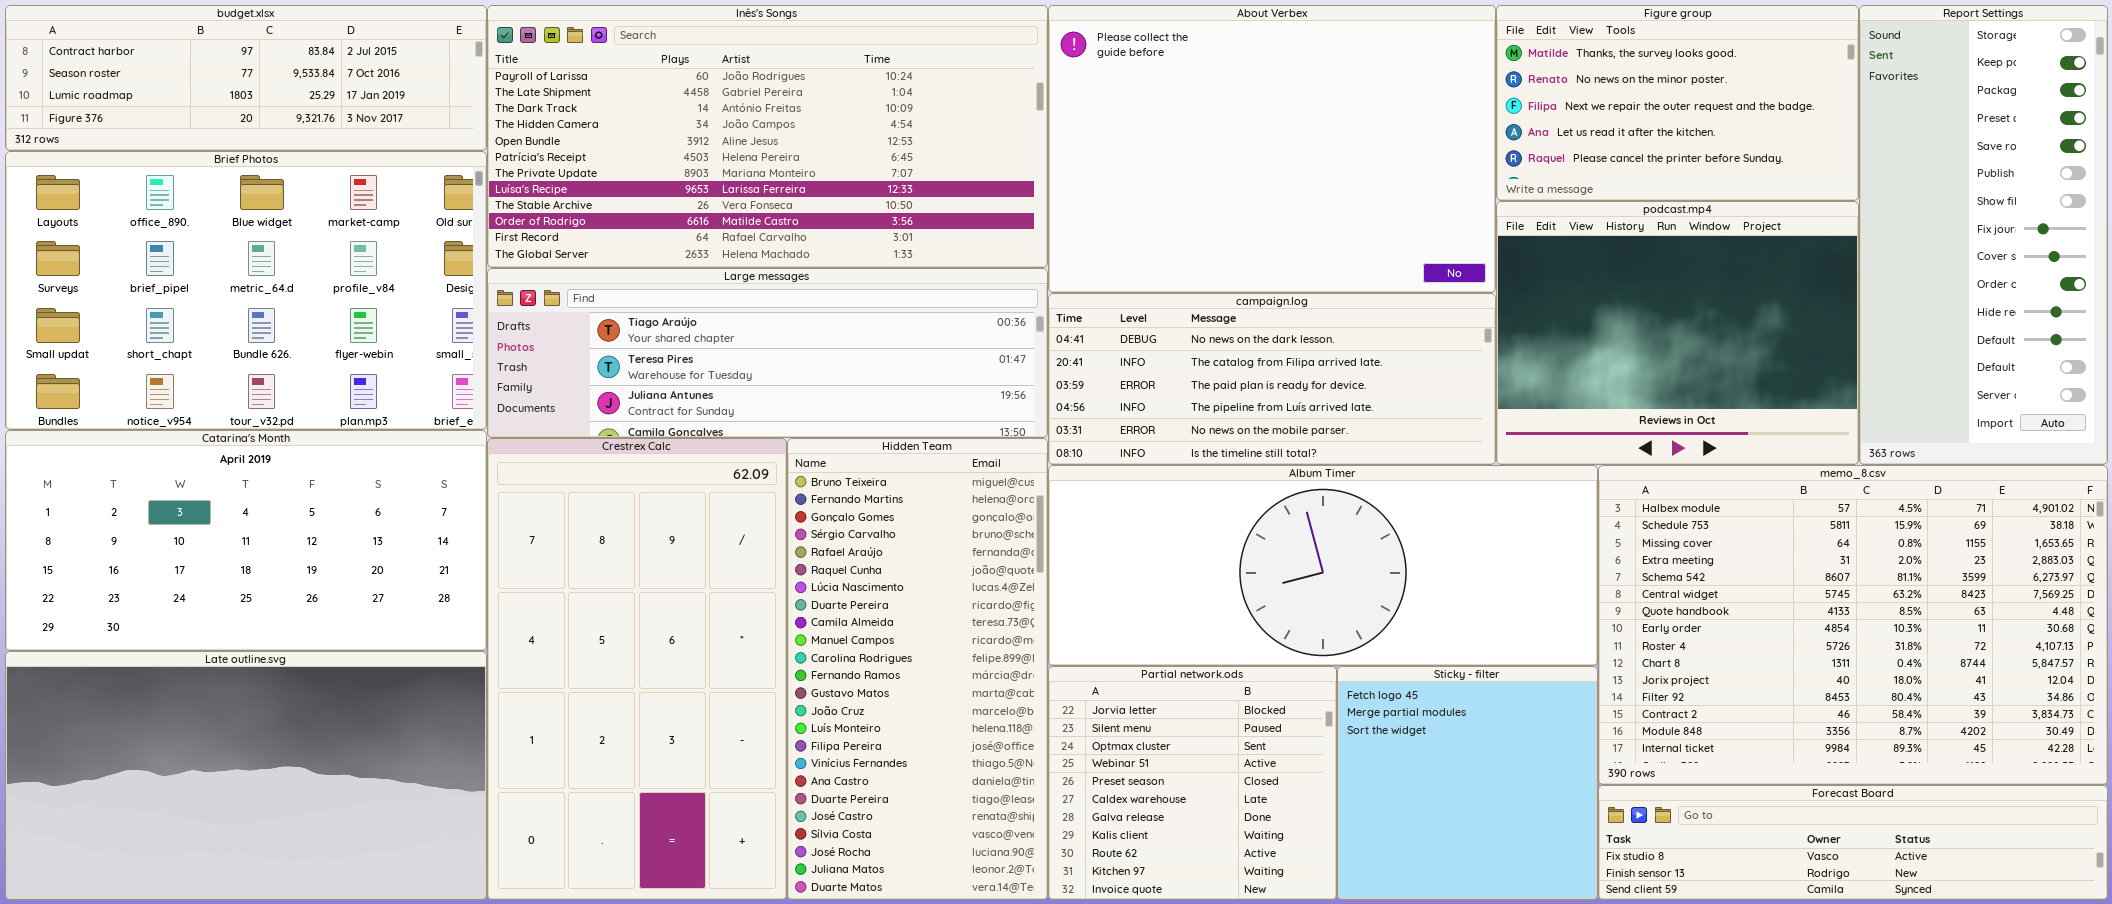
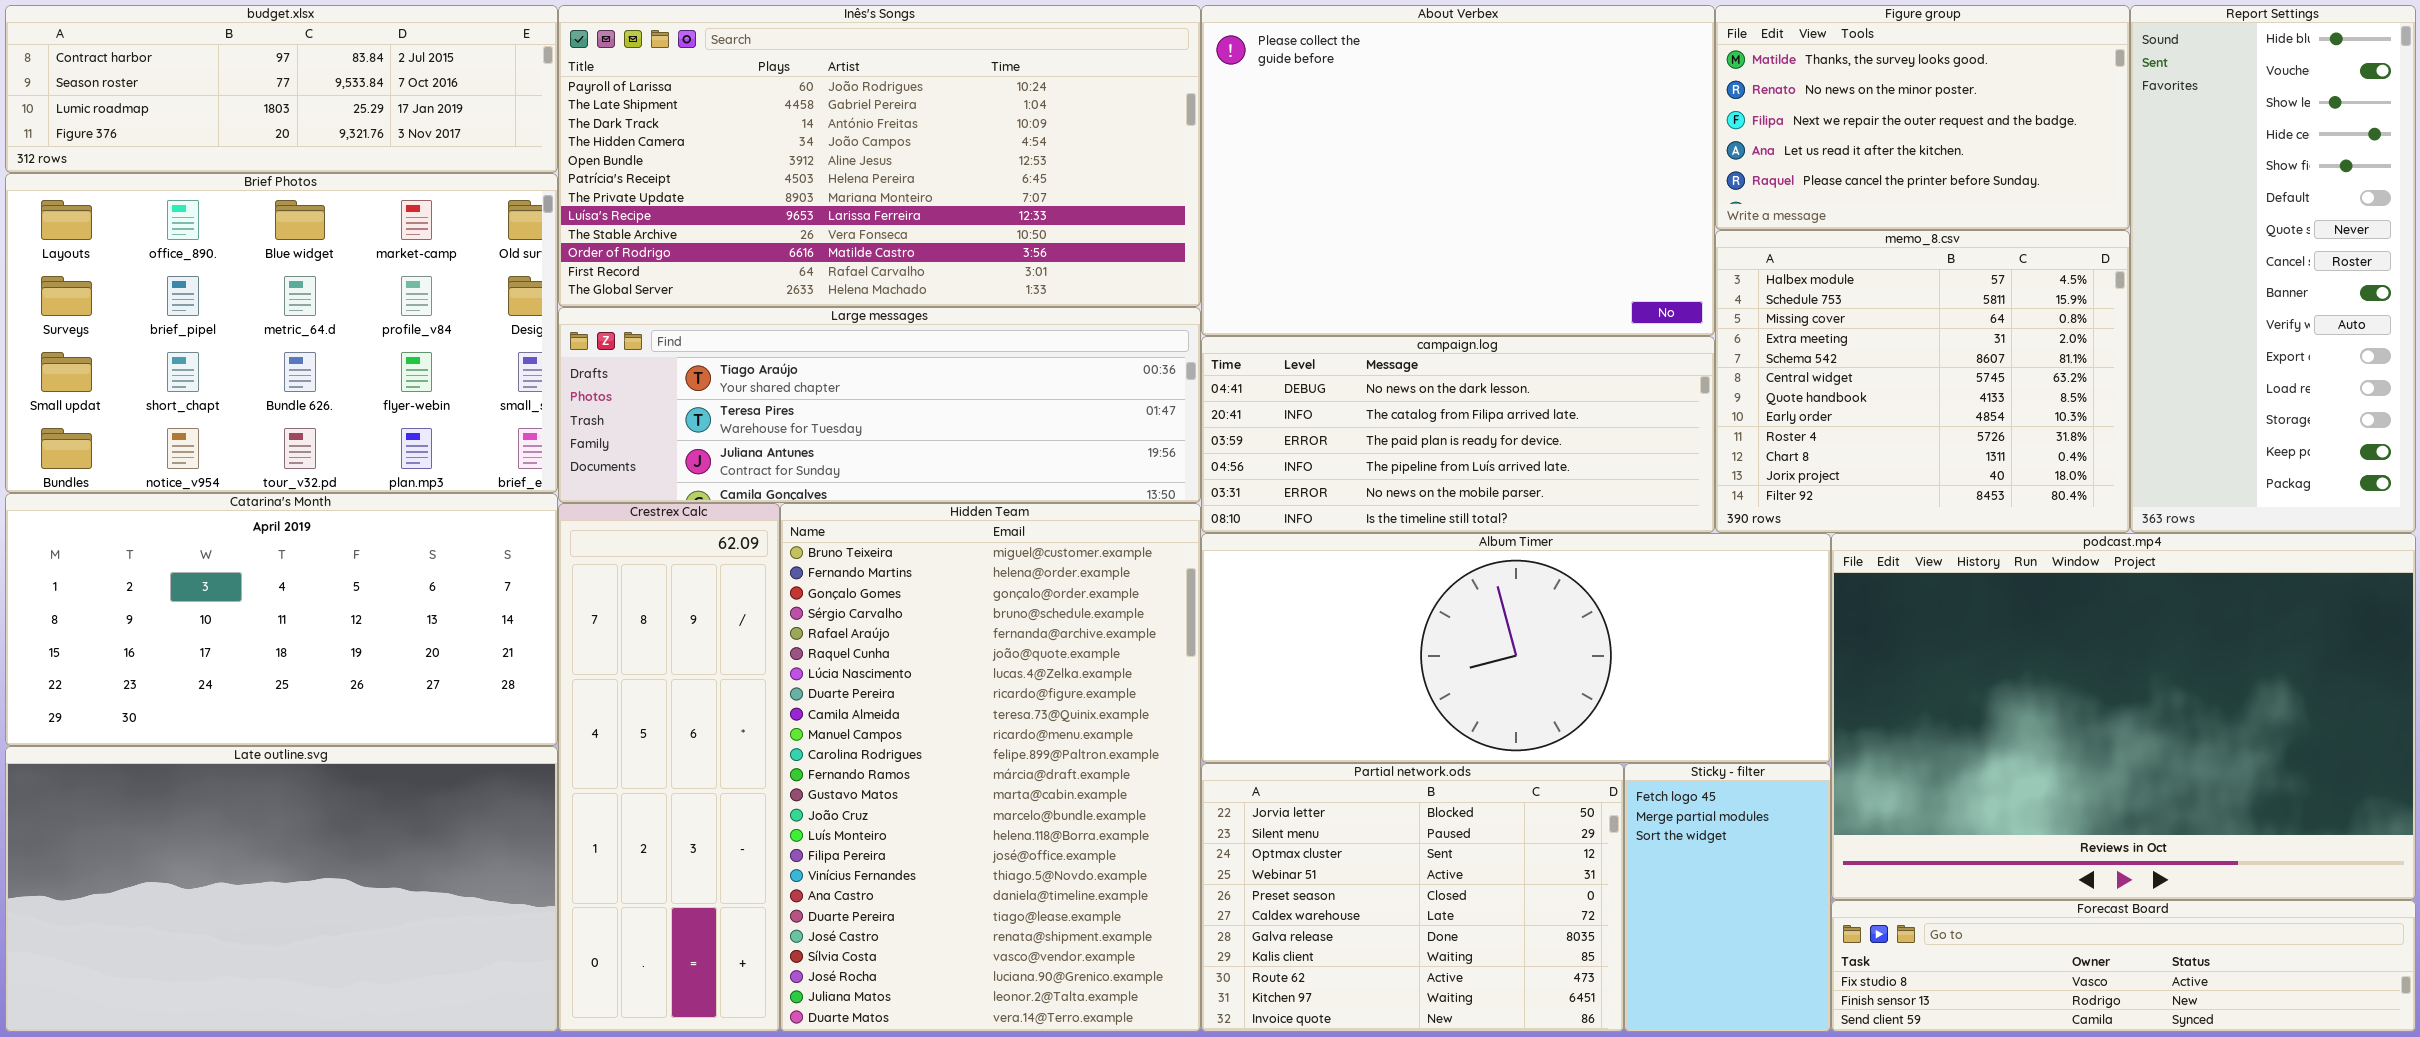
Report Settings: [1859,5,2108,465] -> [2130,5,2416,533], scrolled up 12 rows
podcast.mp4: [1496,201,1859,465] -> [1831,533,2416,900], moved, resized
Crestrex Calc: [487,438,787,900] -> [558,503,780,1032], resized
Hidden Team: [787,438,1048,900] -> [780,503,1201,1032], resized
memo_8.csv: [1598,465,2108,785] -> [1715,230,2130,533], moved, resized
Partial network.ods: [1048,666,1337,900] -> [1201,763,1624,1032], resized
Sticky - filter: [1337,666,1598,900] -> [1624,763,1831,1032], resized

